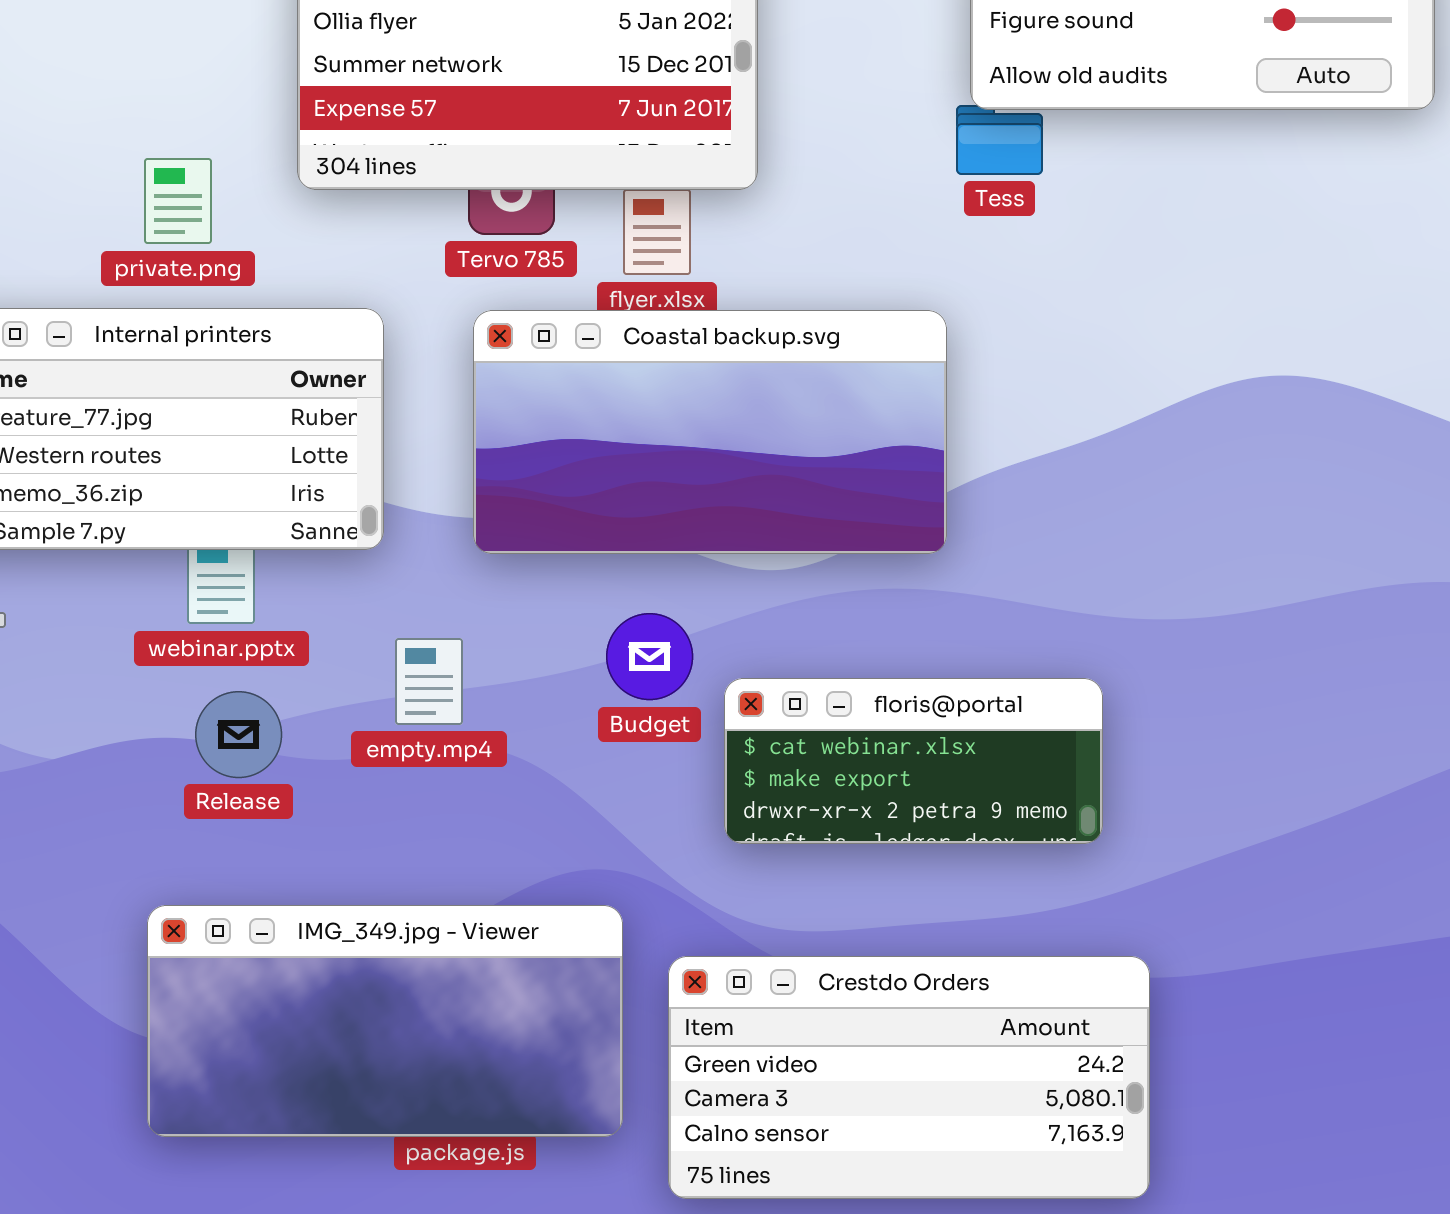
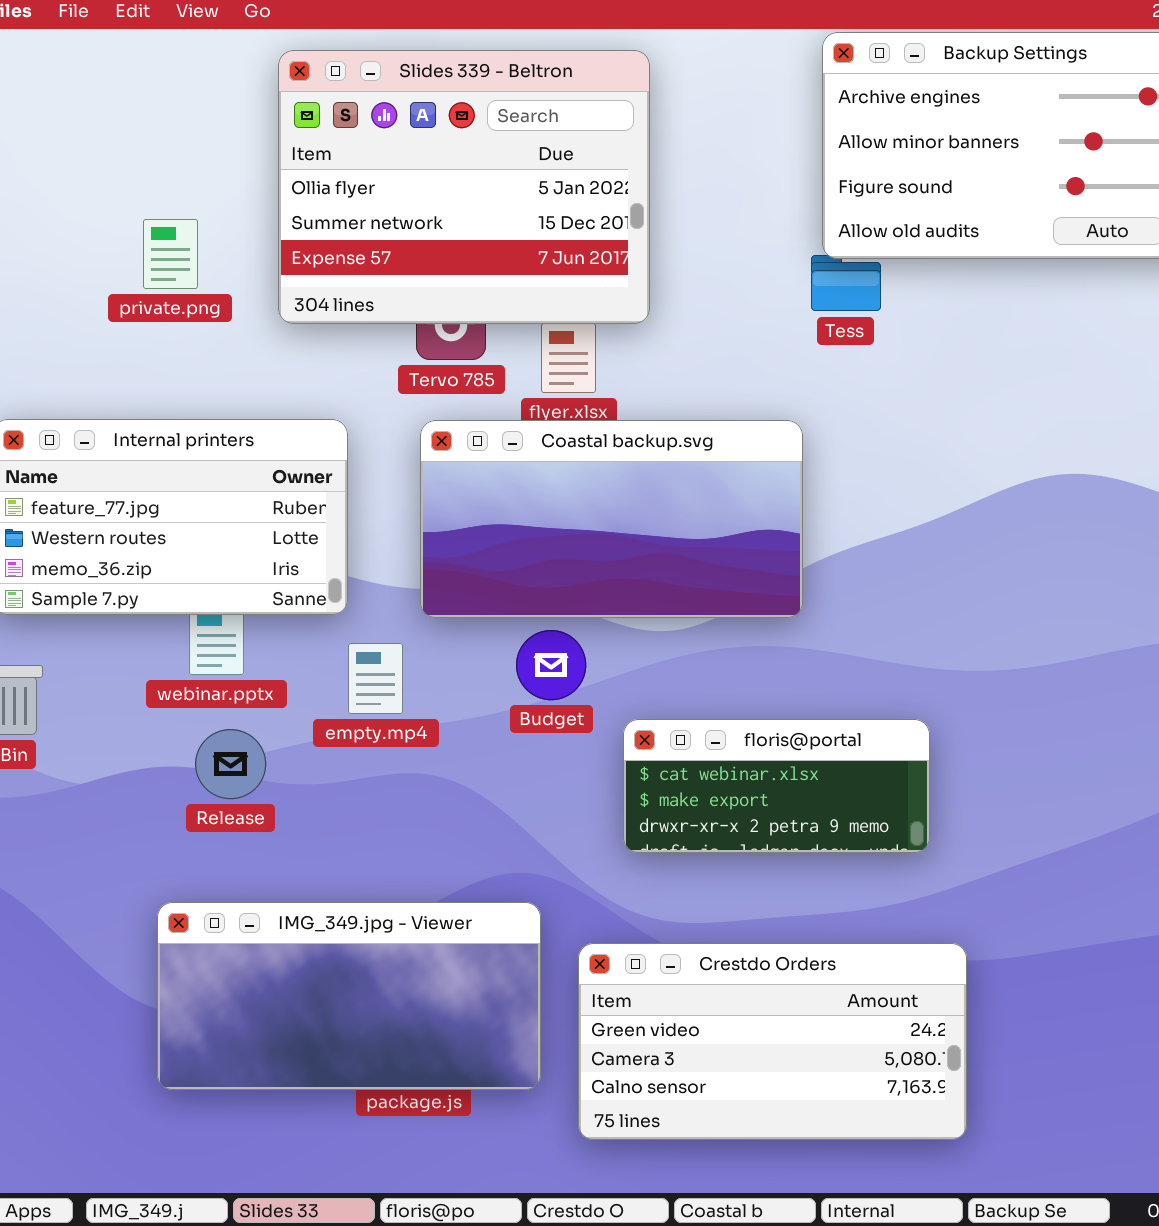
private.png: [144,158,212,244] -> [143,219,198,289], moved
Budget: [606,613,693,700] -> [516,630,586,700], moved
empty.mp4: [395,638,463,725] -> [348,643,403,714], moved

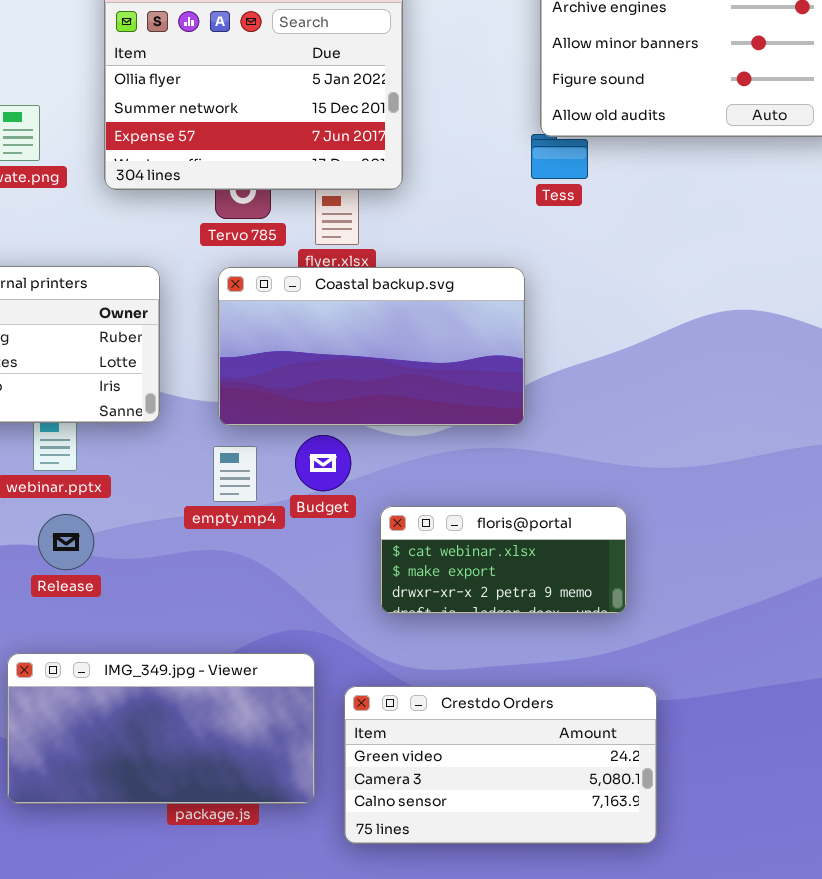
empty.mp4: [348,643,403,714] -> [213,446,257,502], moved

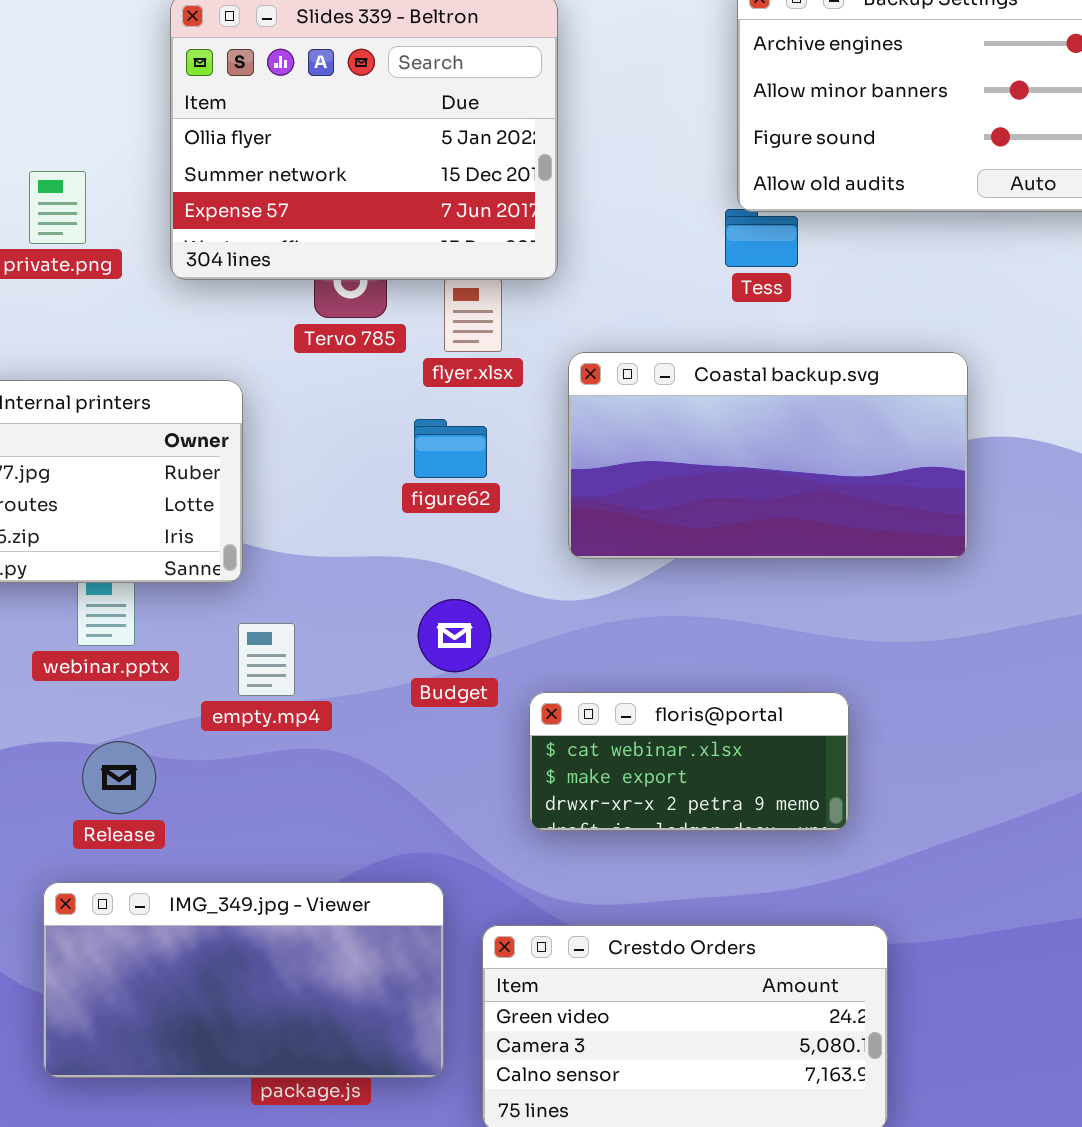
Coastal backup.svg: [218,267,525,426] -> [568,352,968,559], moved
empty.mp4: [213,446,257,502] -> [238,623,295,696], moved
Release: [38,514,94,570] -> [82,741,156,814], moved

